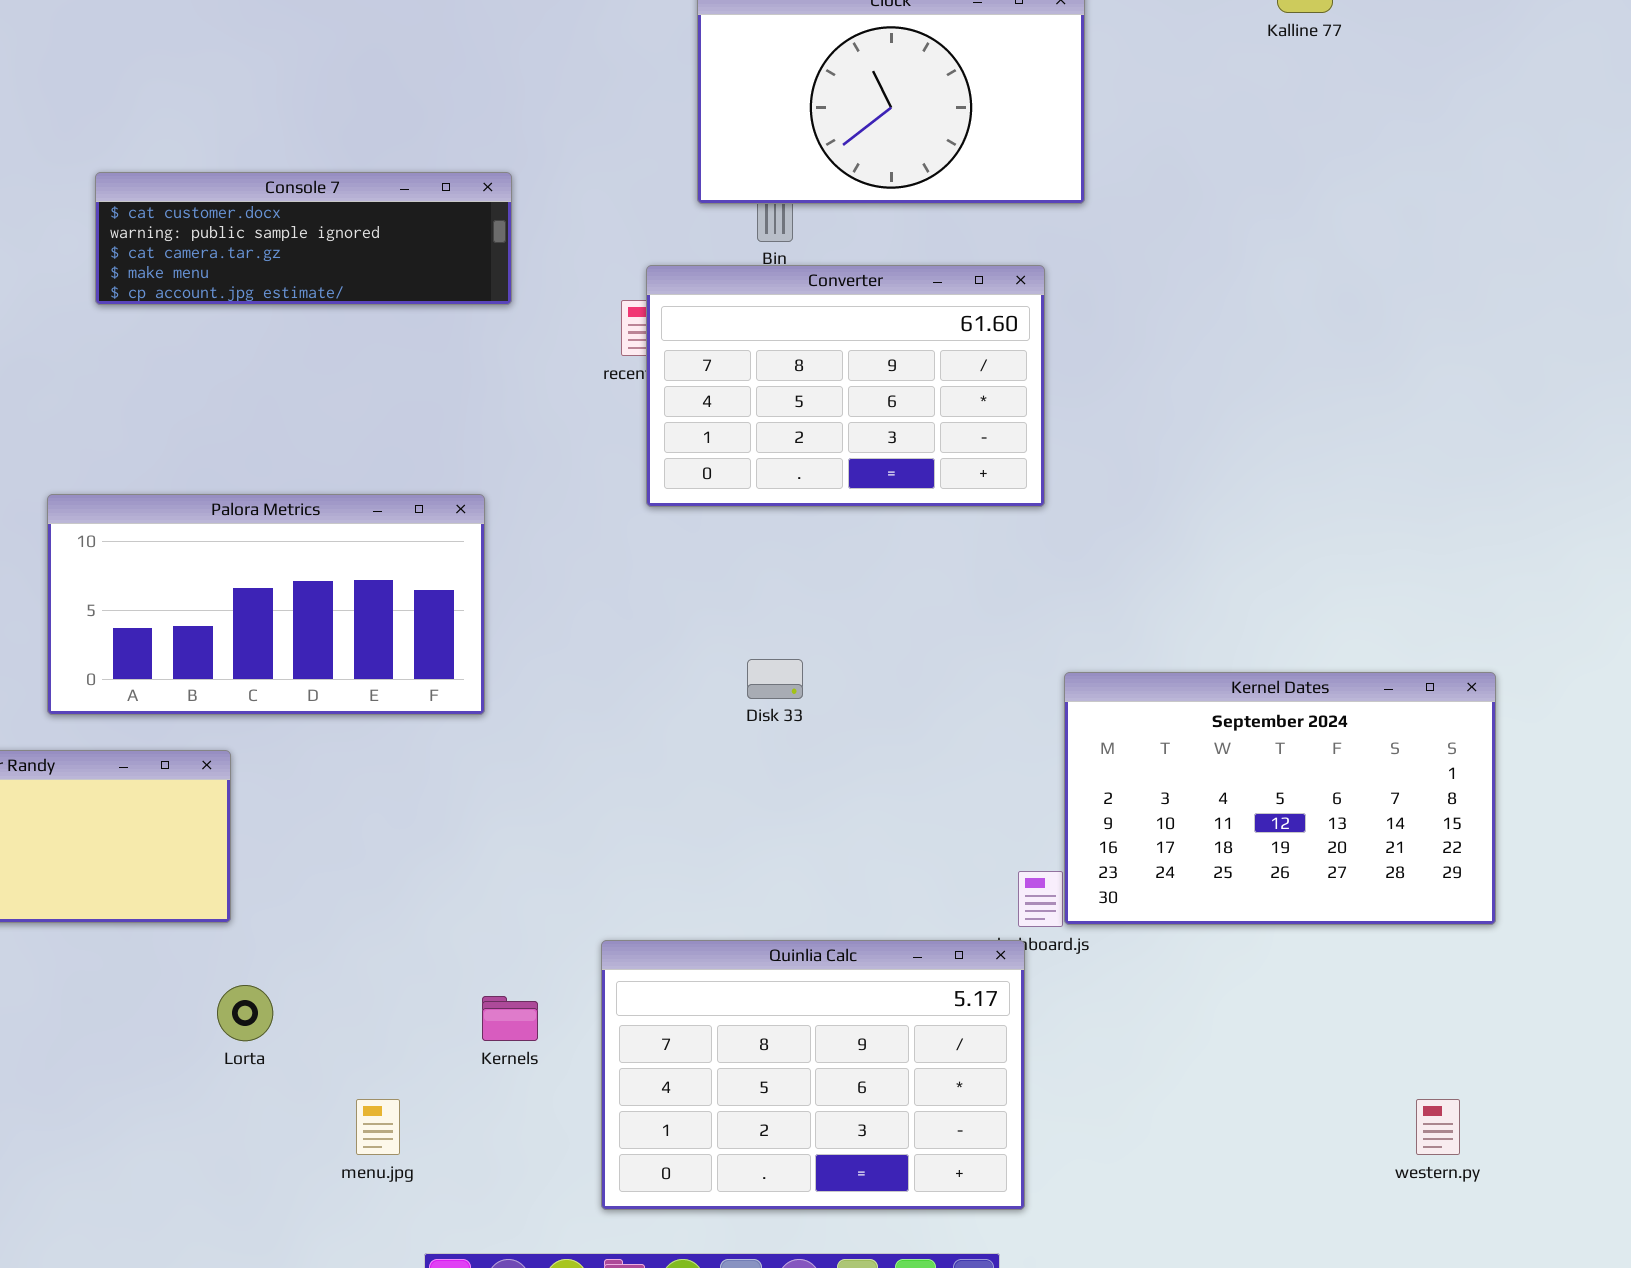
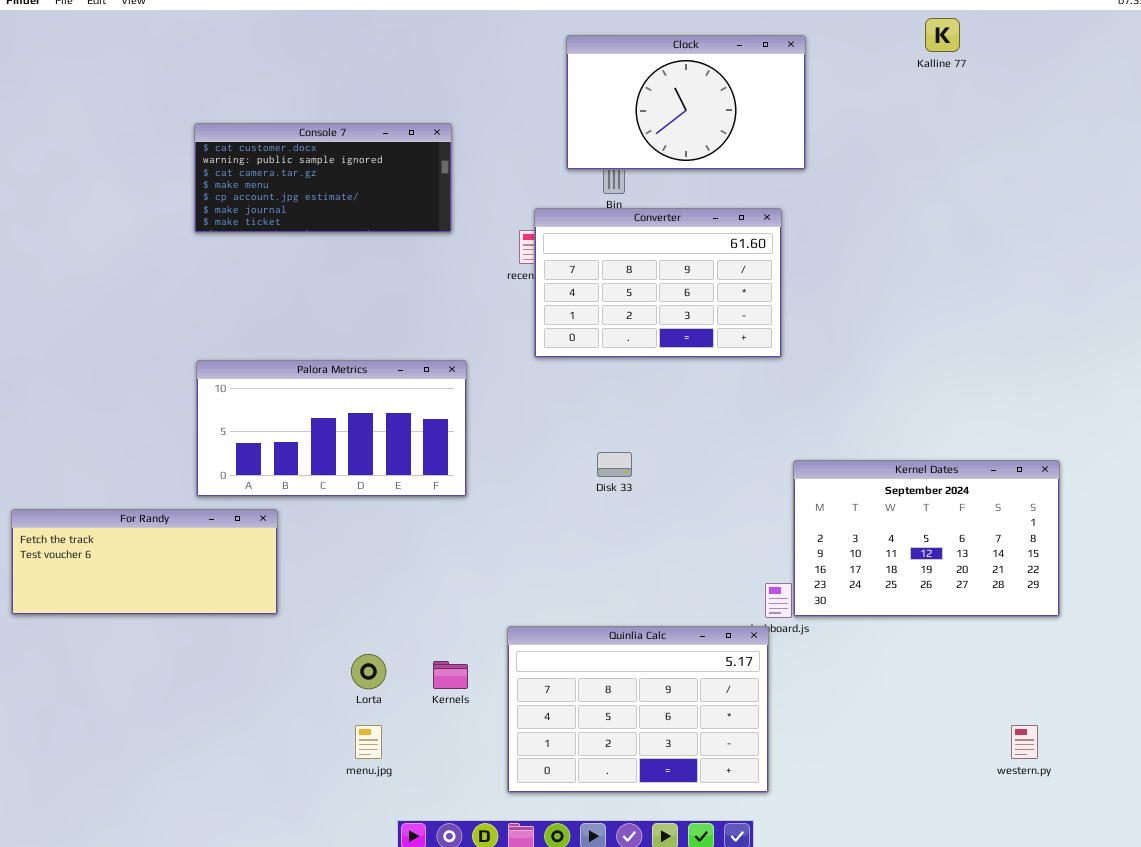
Console 7: [95,172,512,305] -> [194,123,452,233], resized
Palora Metrics: [47,494,485,715] -> [196,360,467,497], moved
Lorta: [217,985,273,1041] -> [351,654,386,689], moved

